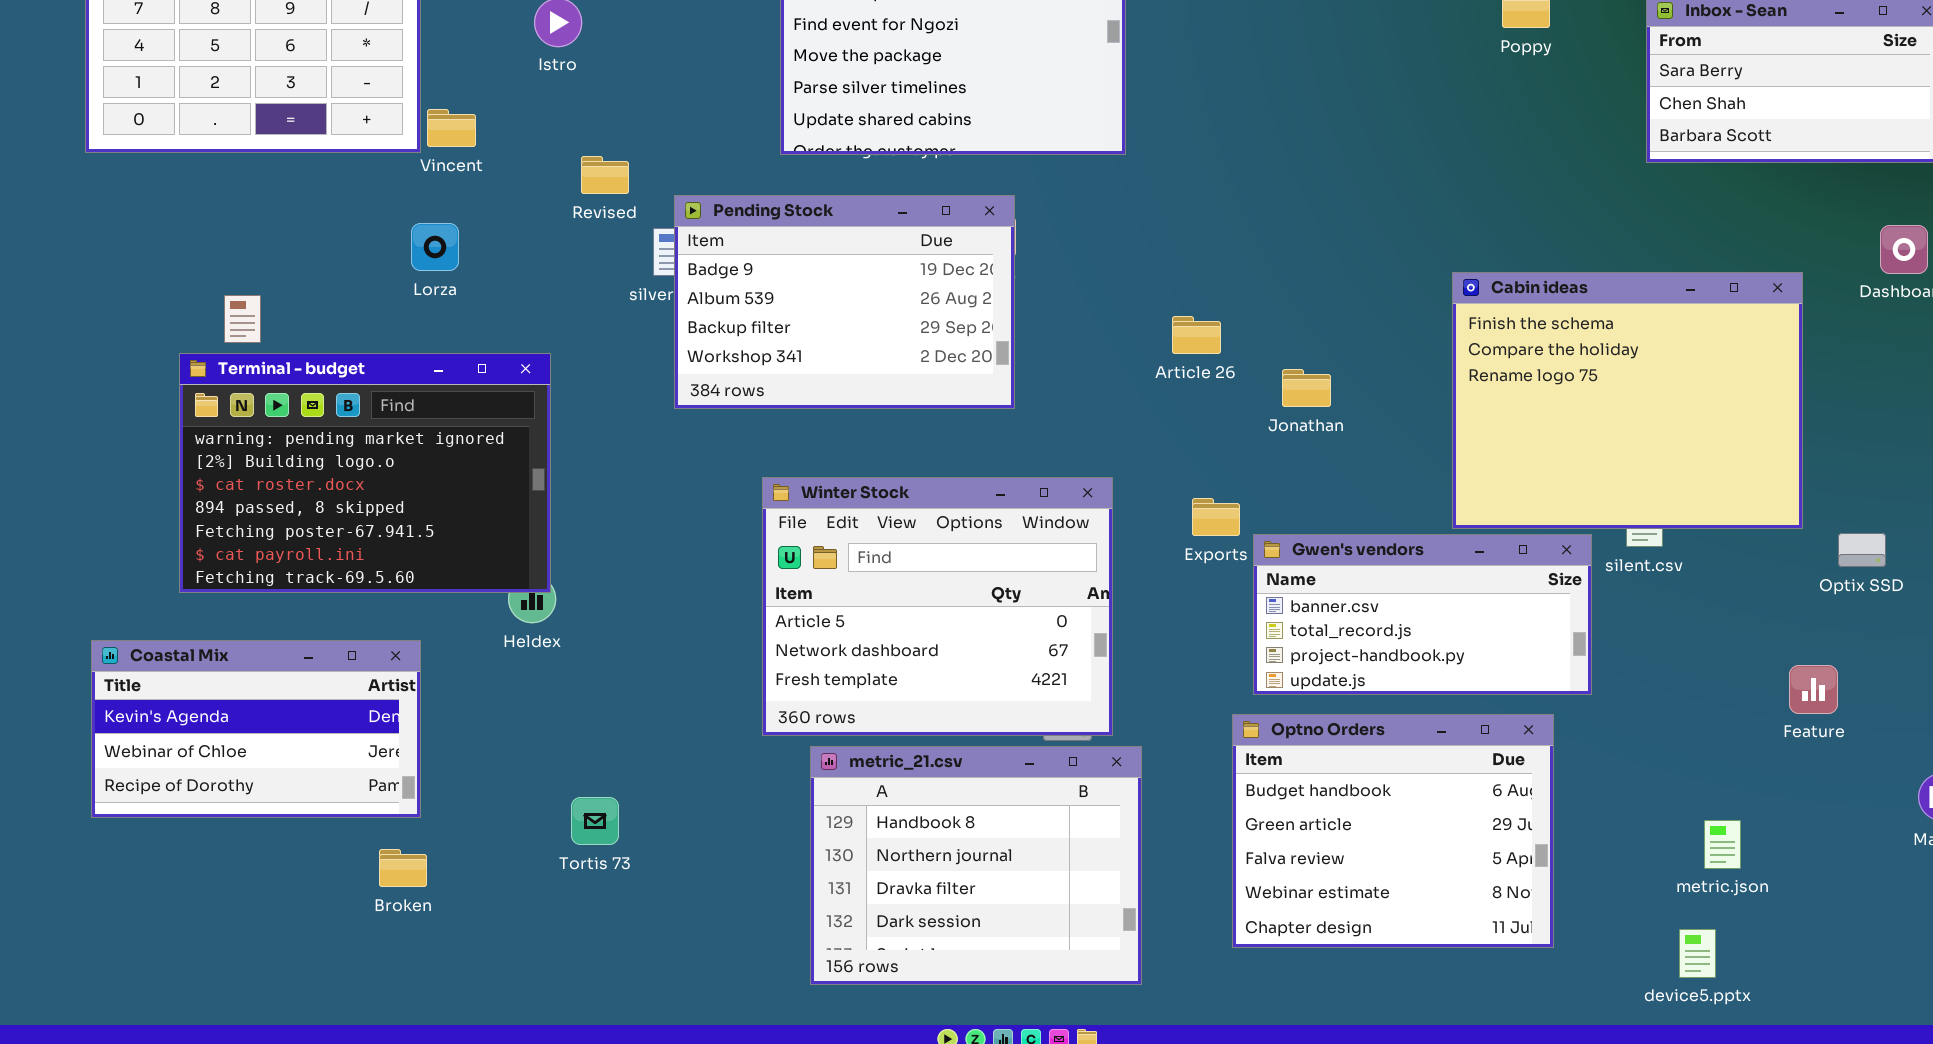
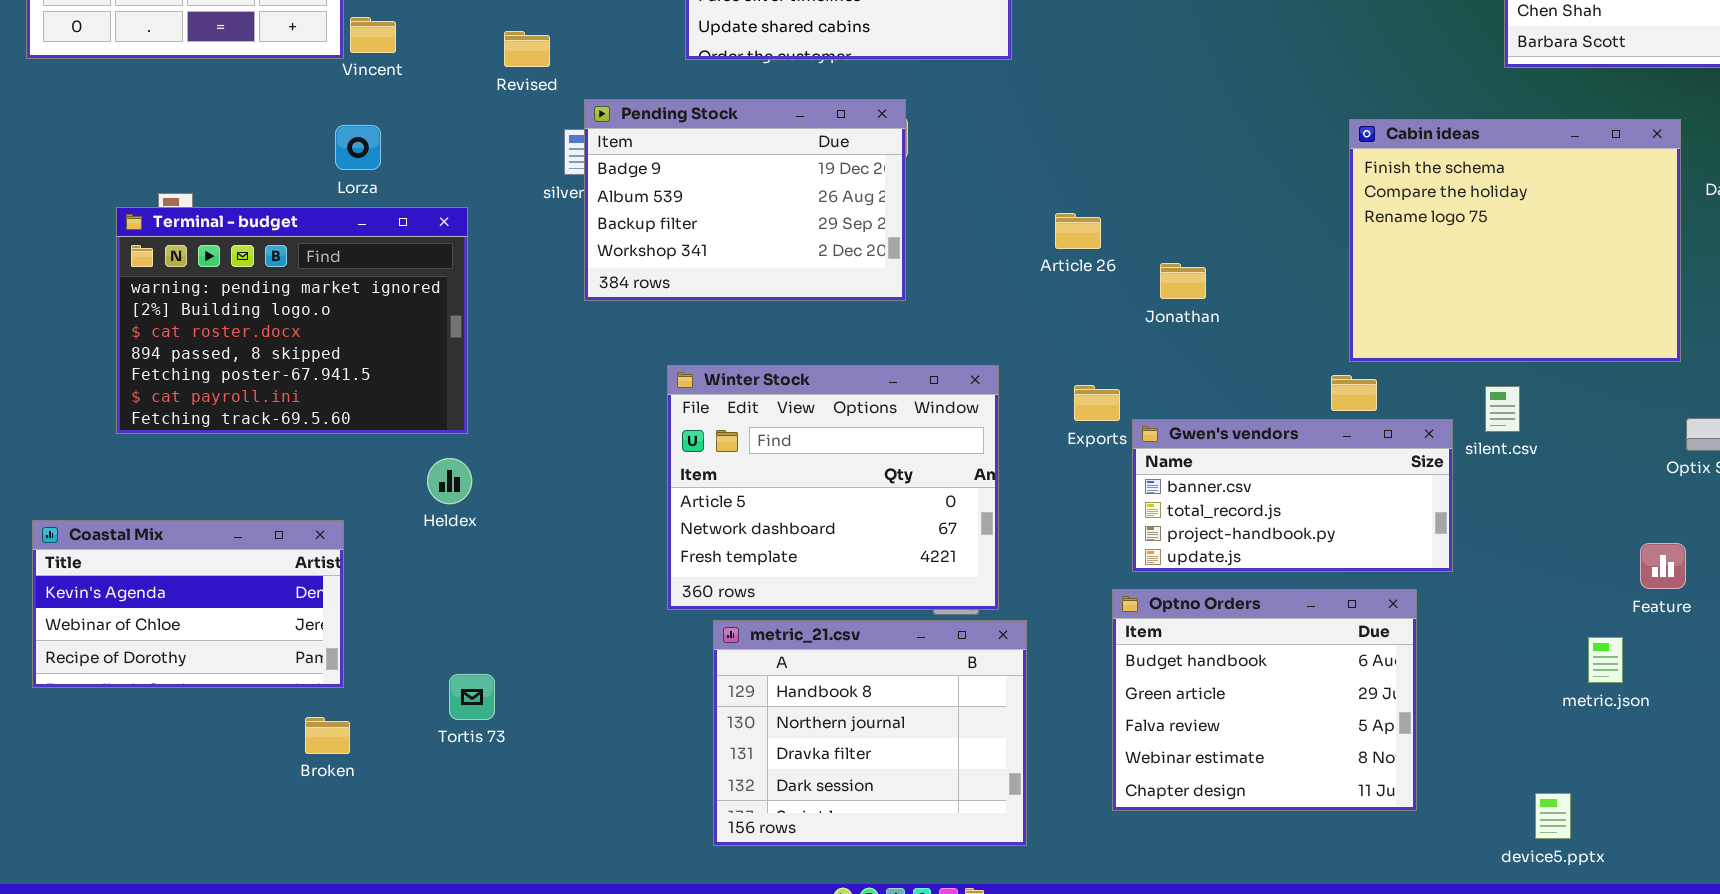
Revised: [581,156,629,194] -> [504,31,550,67], moved
Cabin ideas: [1452,272,1803,529] -> [1349,119,1681,362], moved
Terminal - budget: [179,353,551,593] -> [116,207,468,434], moved
Tortis 73: [571,797,619,845] -> [449,674,495,720], moved
metric.json: [1704,820,1741,869] -> [1588,637,1623,683], moved

